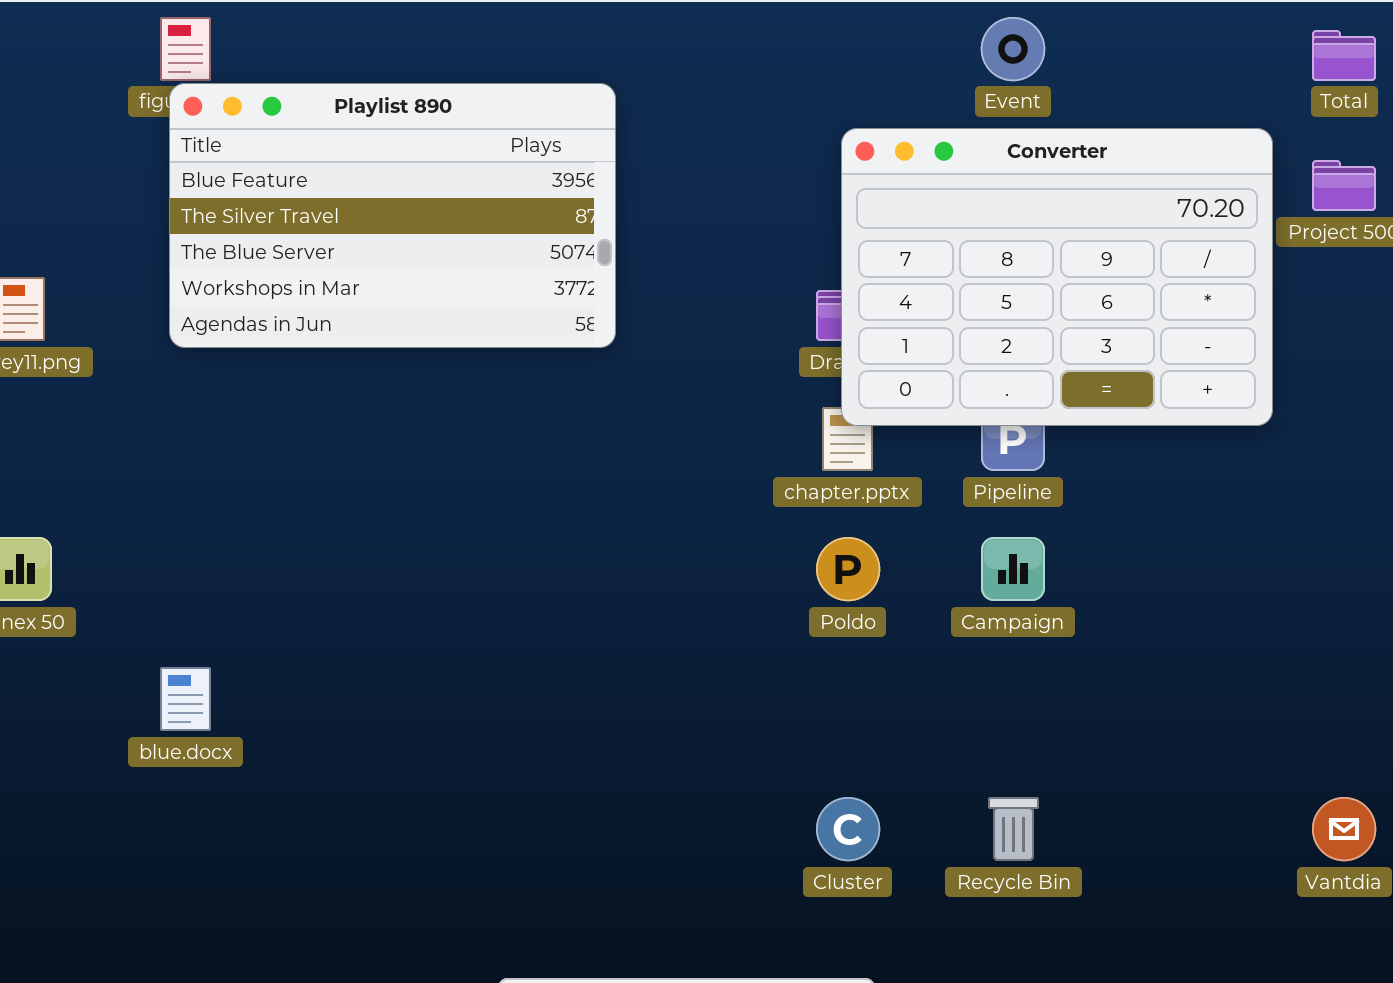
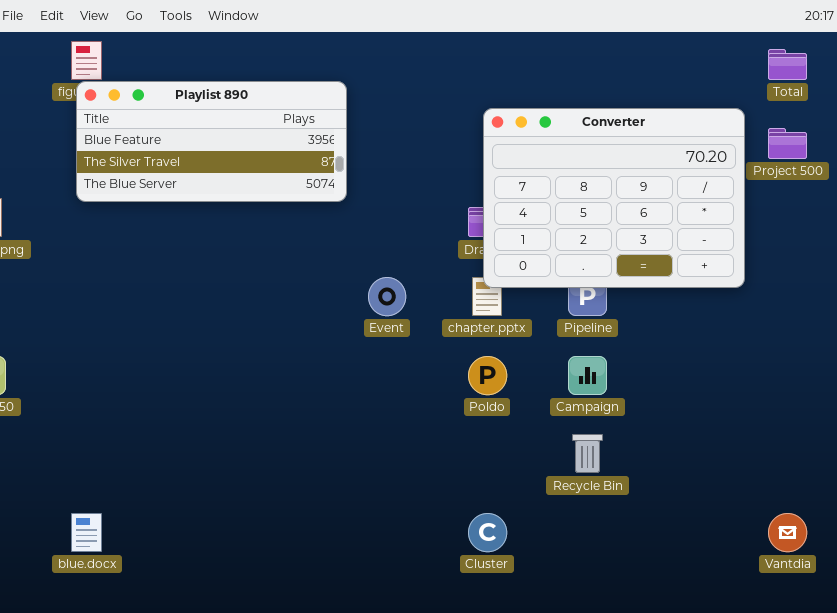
Event: [981,17,1045,81] -> [368,277,406,316], moved
Playlist 890: [169,83,616,348] -> [76,81,347,202], resized
blue.docx: [160,667,211,731] -> [71,513,102,552], moved
Recycle Bin: [988,797,1039,861] -> [572,434,603,473], moved

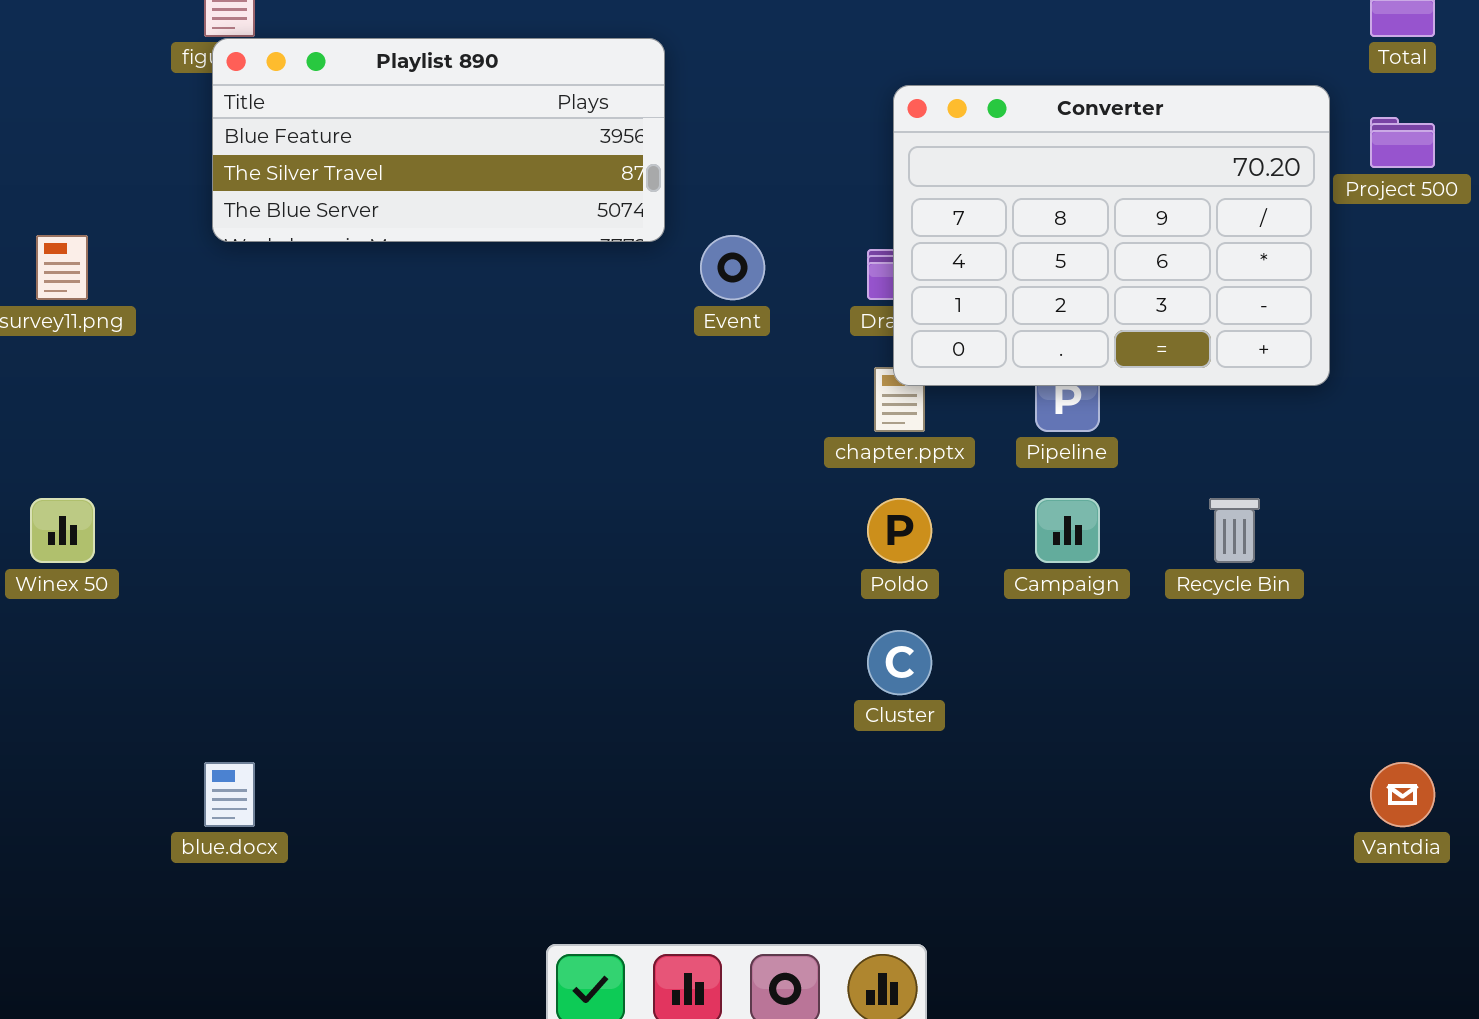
Event: [368,277,406,316] -> [700,235,765,300], moved
Recycle Bin: [572,434,603,473] -> [1209,498,1260,563], moved
Cluster: [468,513,507,552] -> [867,630,932,695], moved

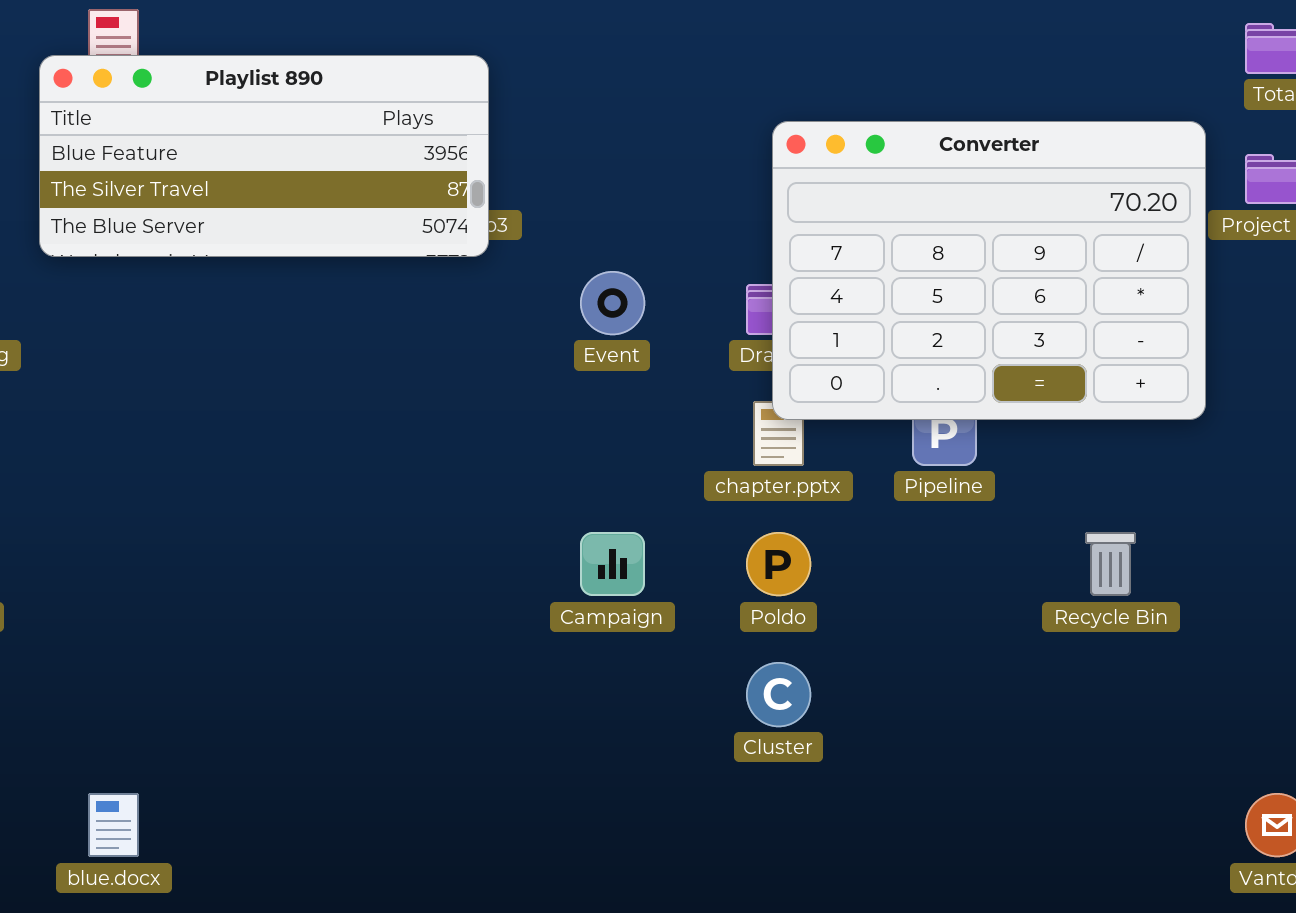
Playlist 890: [212,38,665,242] -> [39,55,489,257], moved
Campaign: [1035,498,1100,563] -> [580,532,645,596], moved

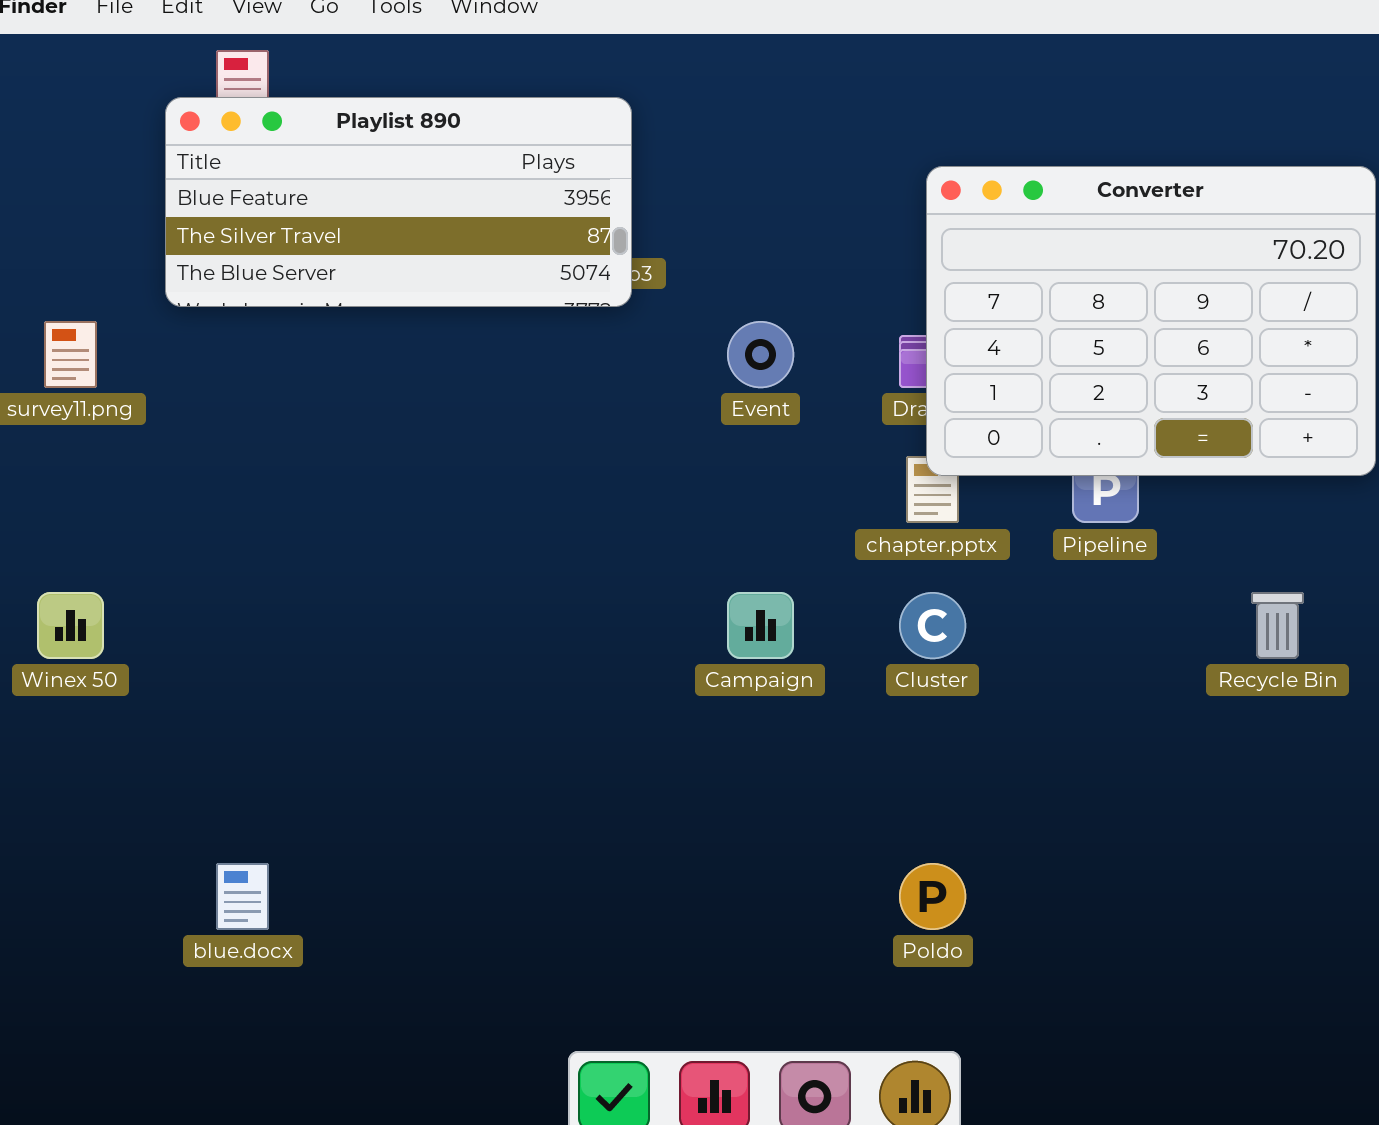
Poldo: [746,532,811,596] -> [899,863,966,930], moved
Cluster: [746,662,811,727] -> [899,592,966,659], moved

